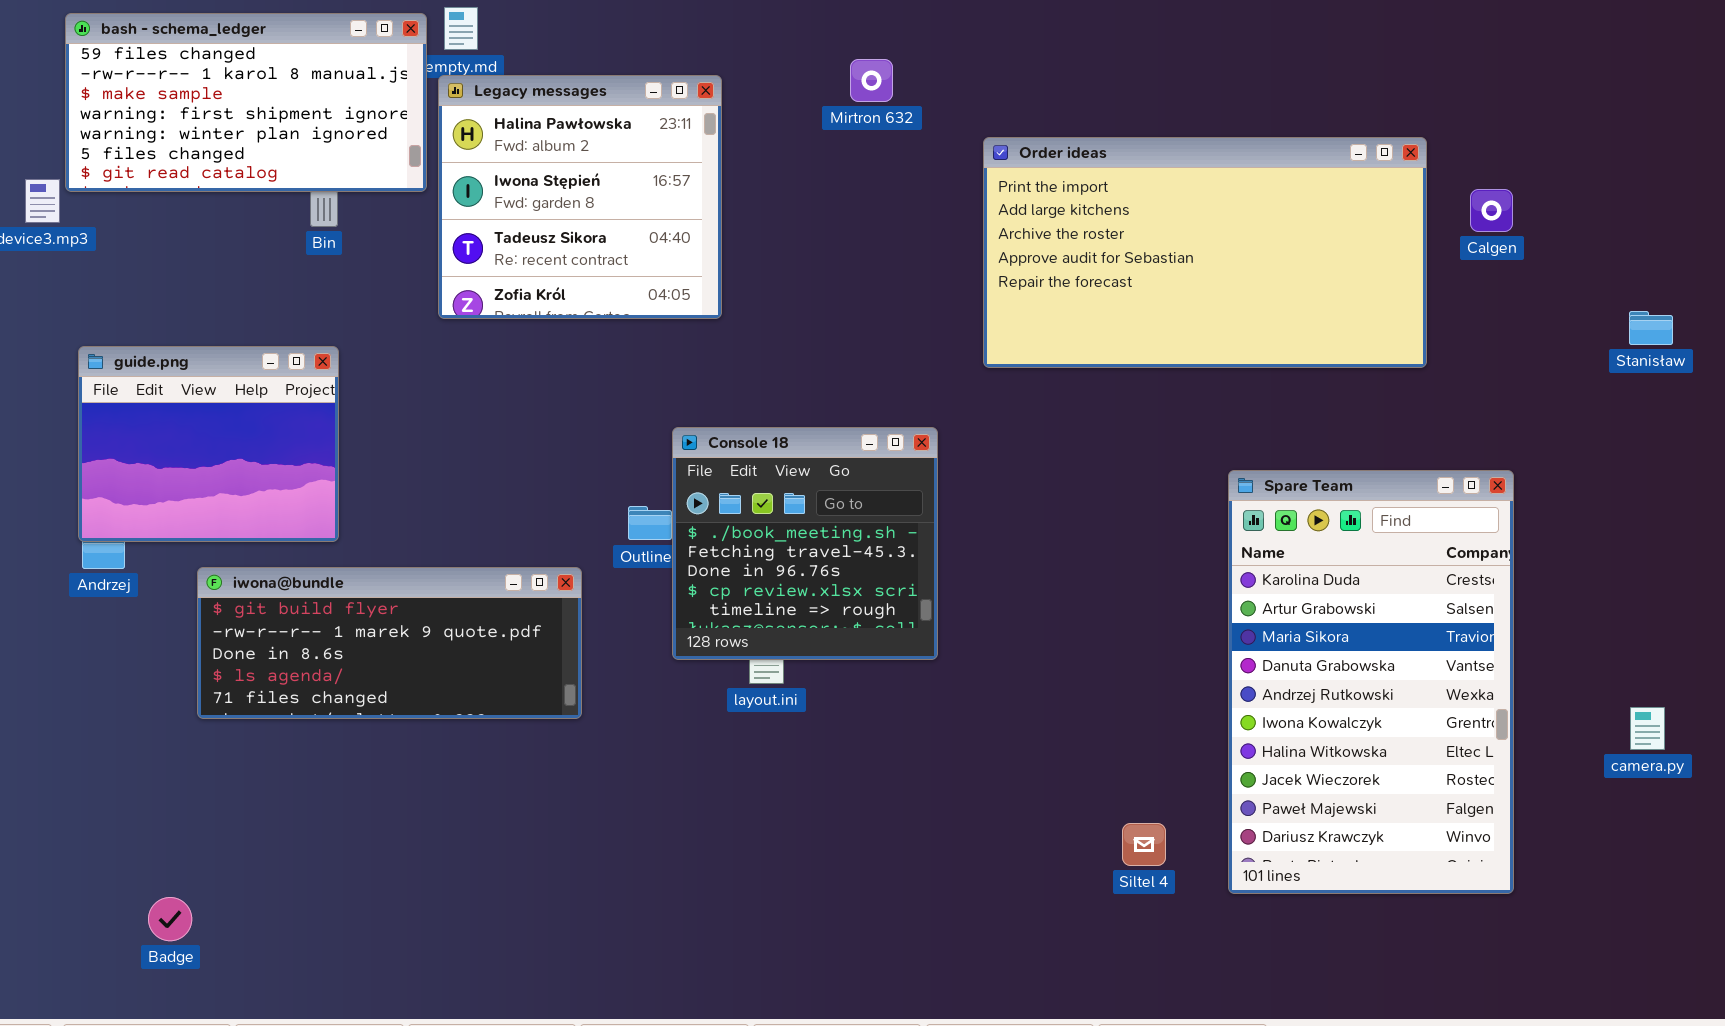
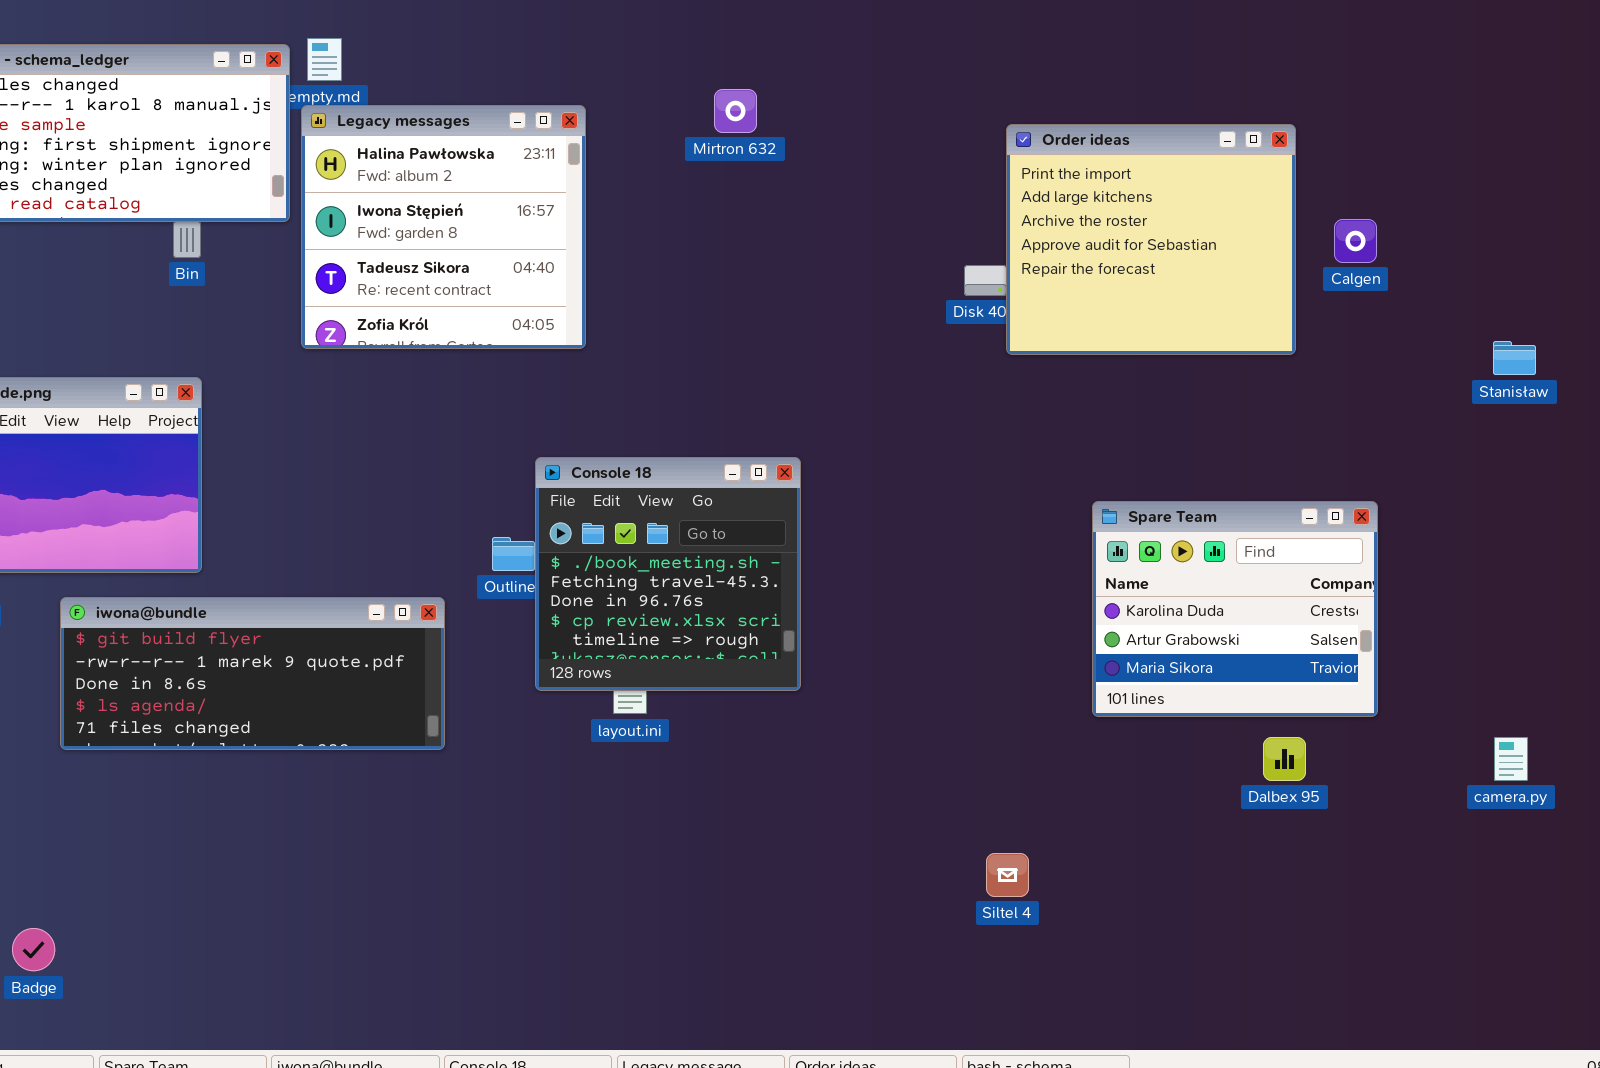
Order ideas: [983,137,1427,368] -> [1006,124,1296,355], moved, resized
Spare Team: [1228,470,1514,894] -> [1092,501,1378,717], resized

